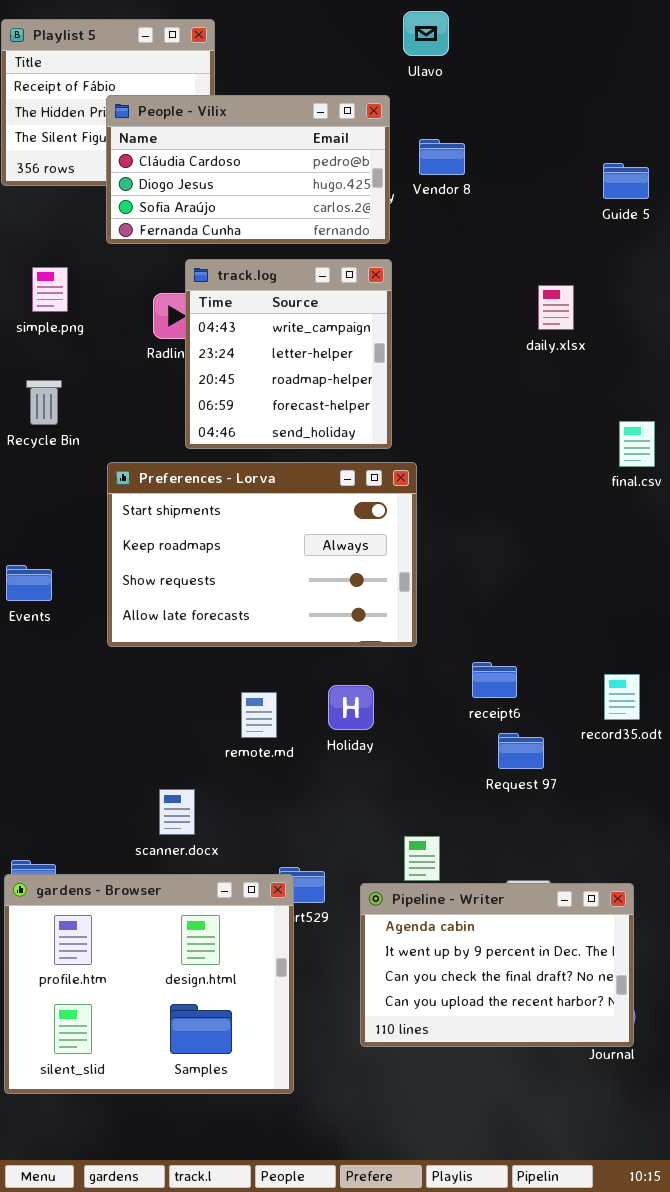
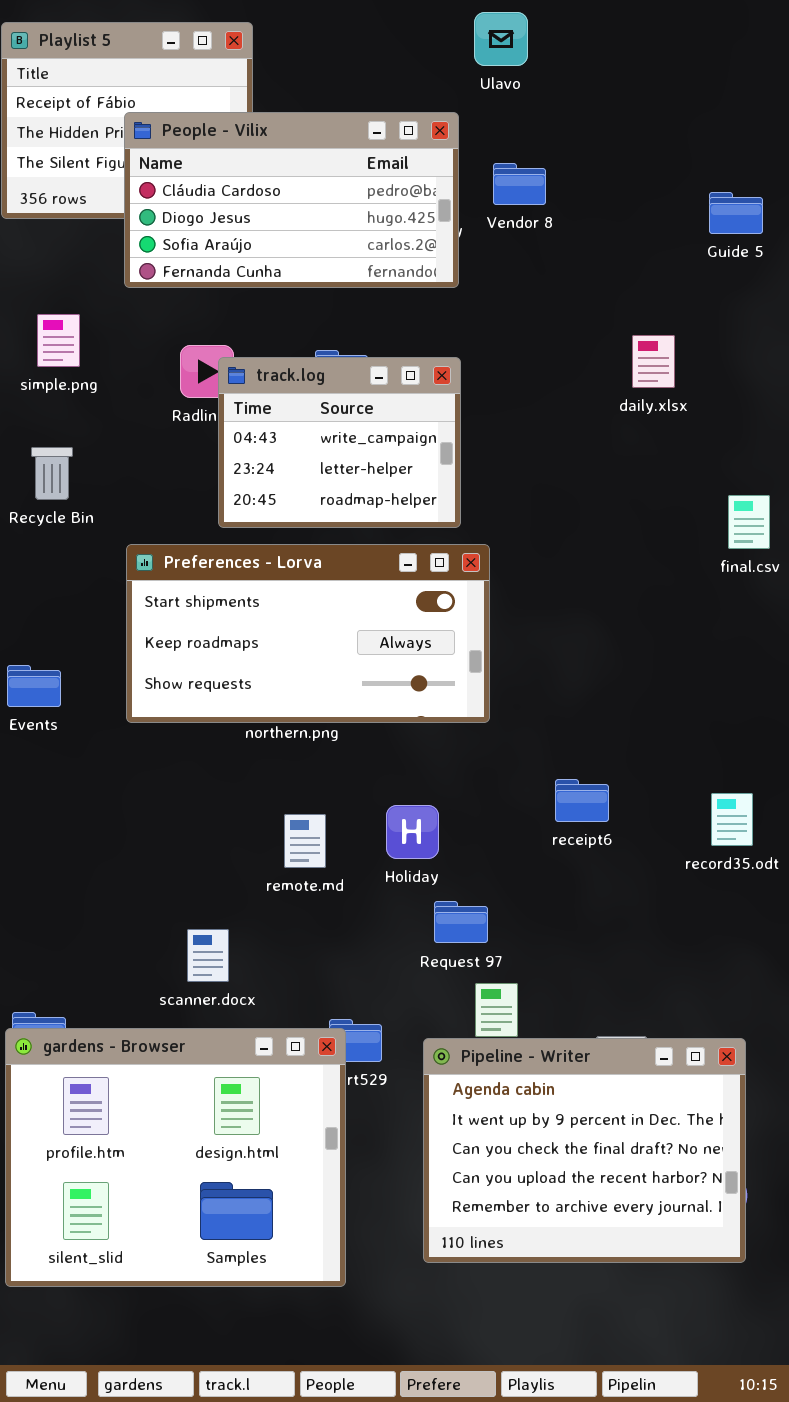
track.log: [185,259,392,449] -> [218,357,461,528], resized
Preferences - Lorva: [107,462,417,647] -> [126,544,490,723], resized
Request 97: [498,733,544,769] -> [434,901,488,943], moved
Pipeline - Writer: [360,883,634,1047] -> [423,1038,746,1263], resized

